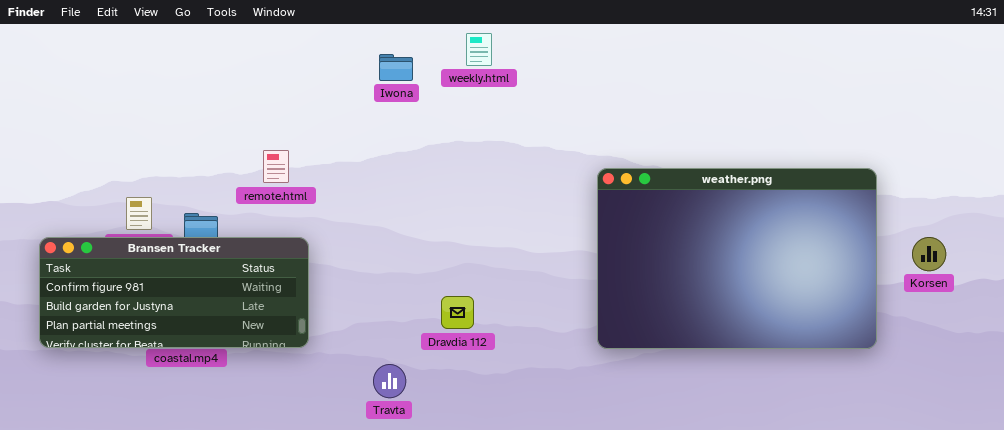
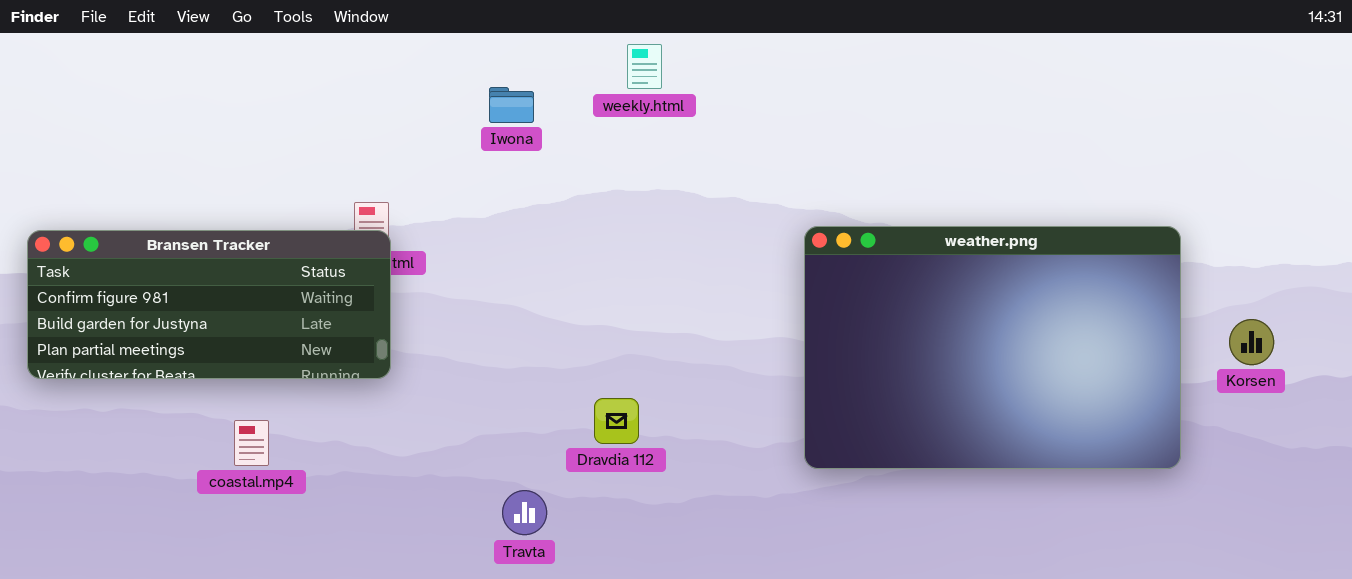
Iwona: [379,54,413,81] -> [489,87,534,123], moved
Bransen Tracker: [39,237,309,348] -> [27,230,391,379], moved

